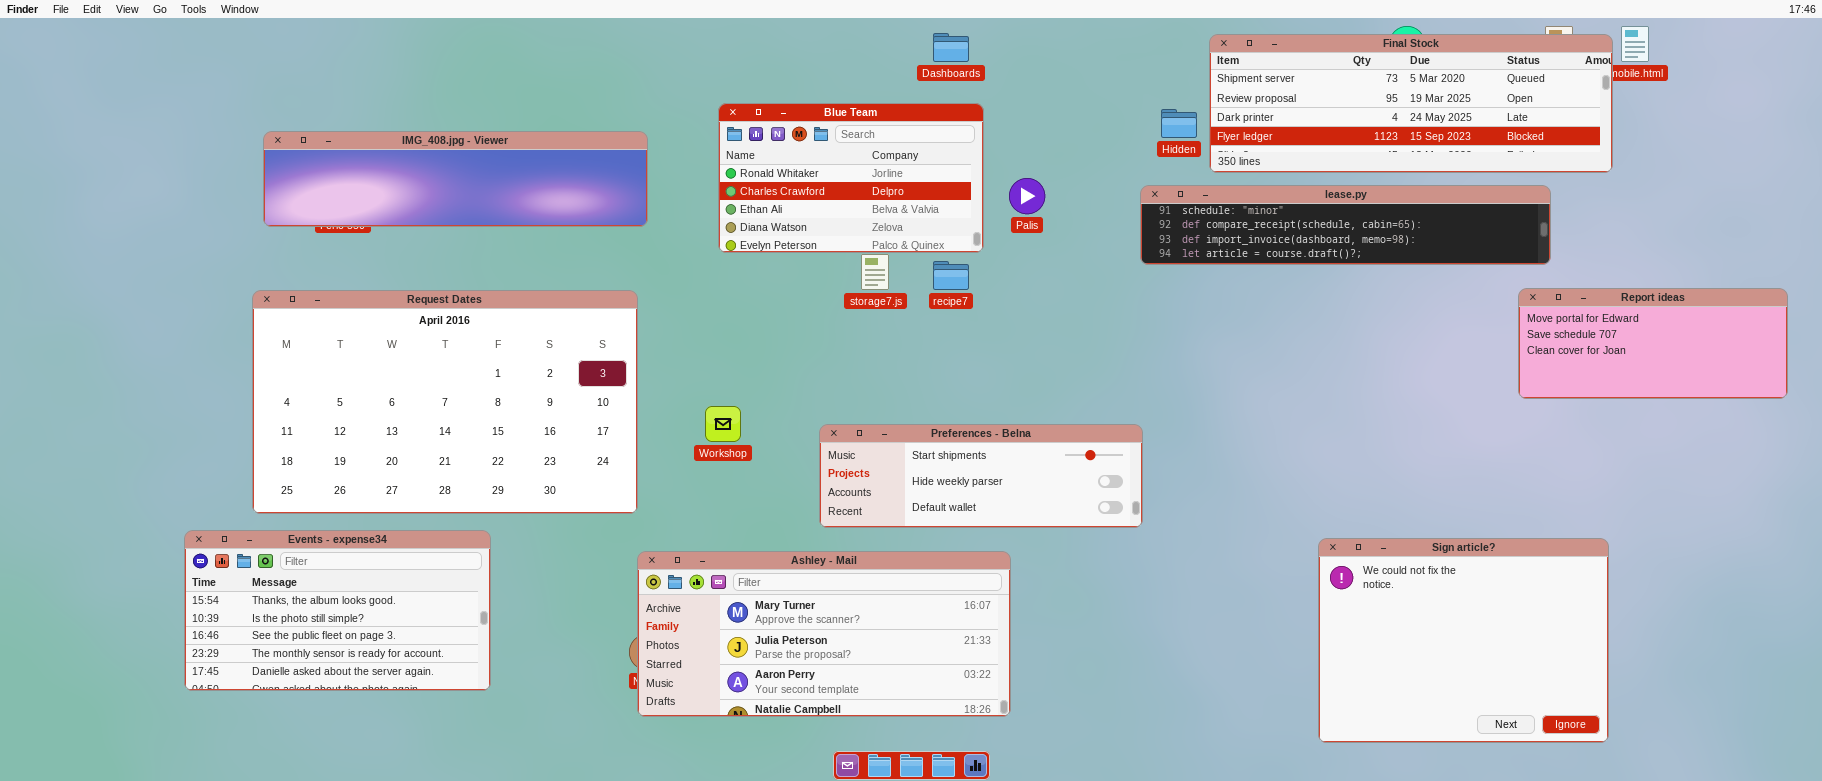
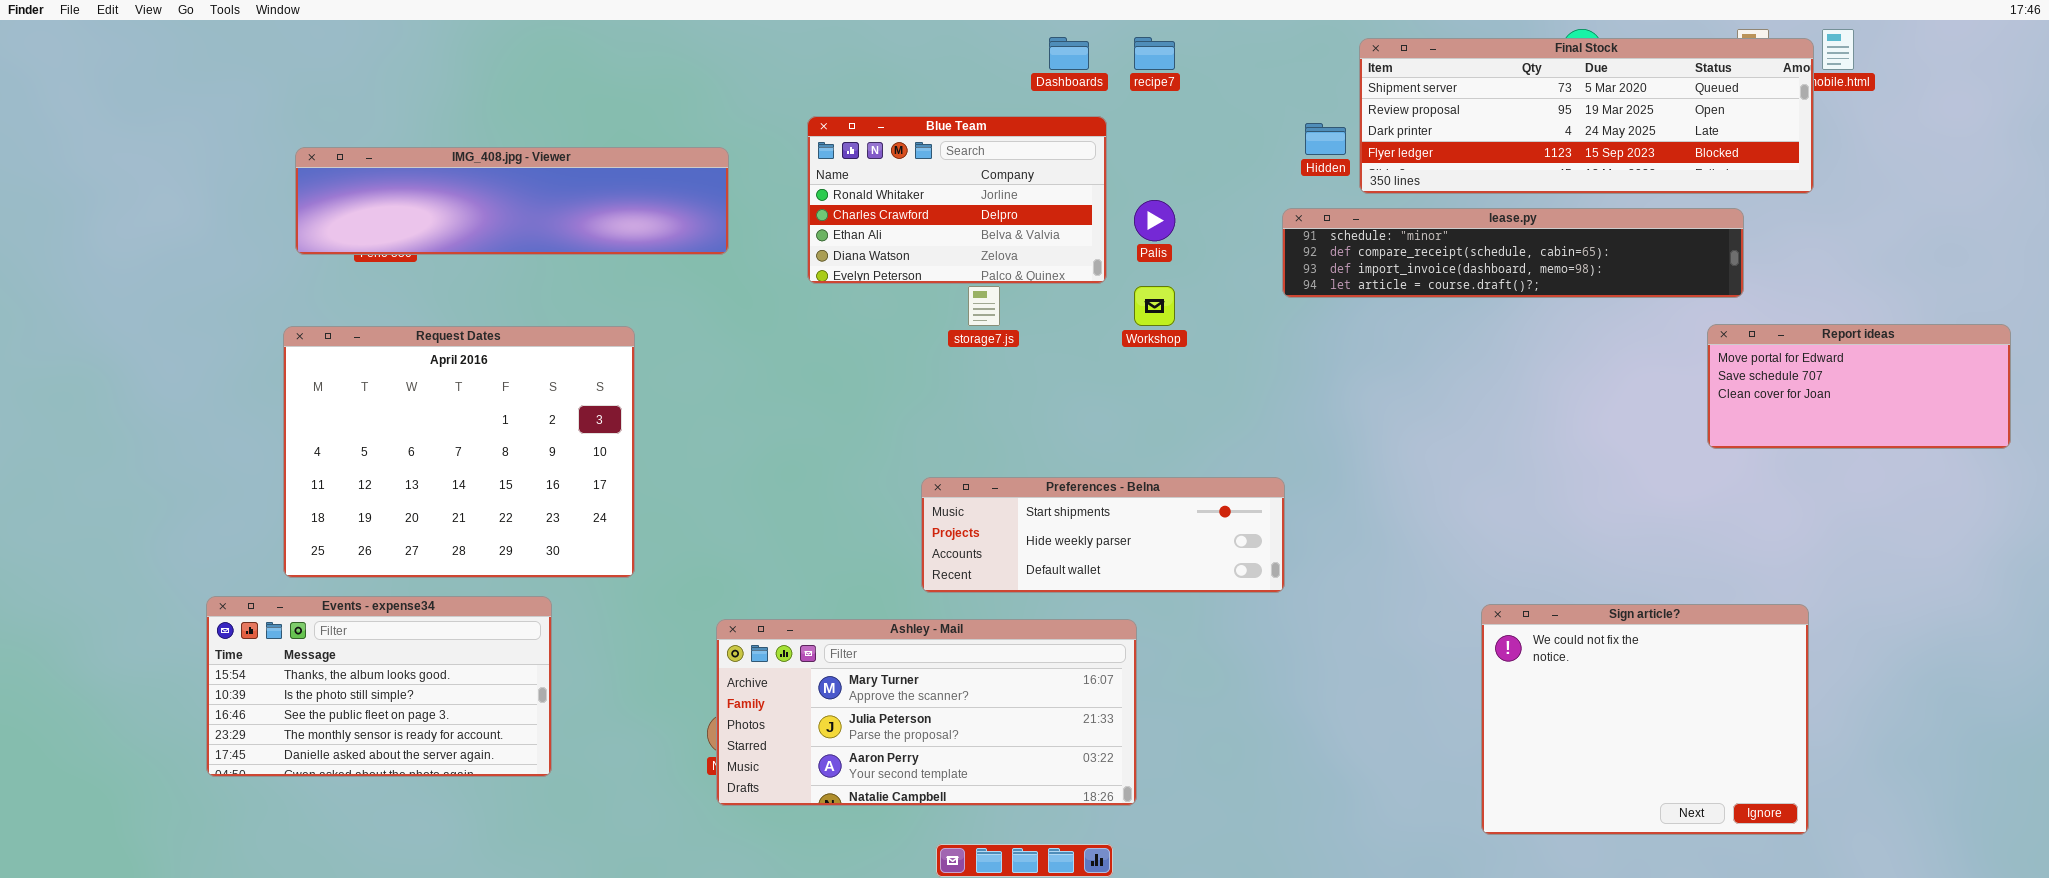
recipe7: [933,261,969,290] -> [1134,37,1175,70], moved
Request Dates: [252,290,638,514] -> [283,326,635,578], resized
Workshop: [705,406,741,442] -> [1134,286,1175,326], moved

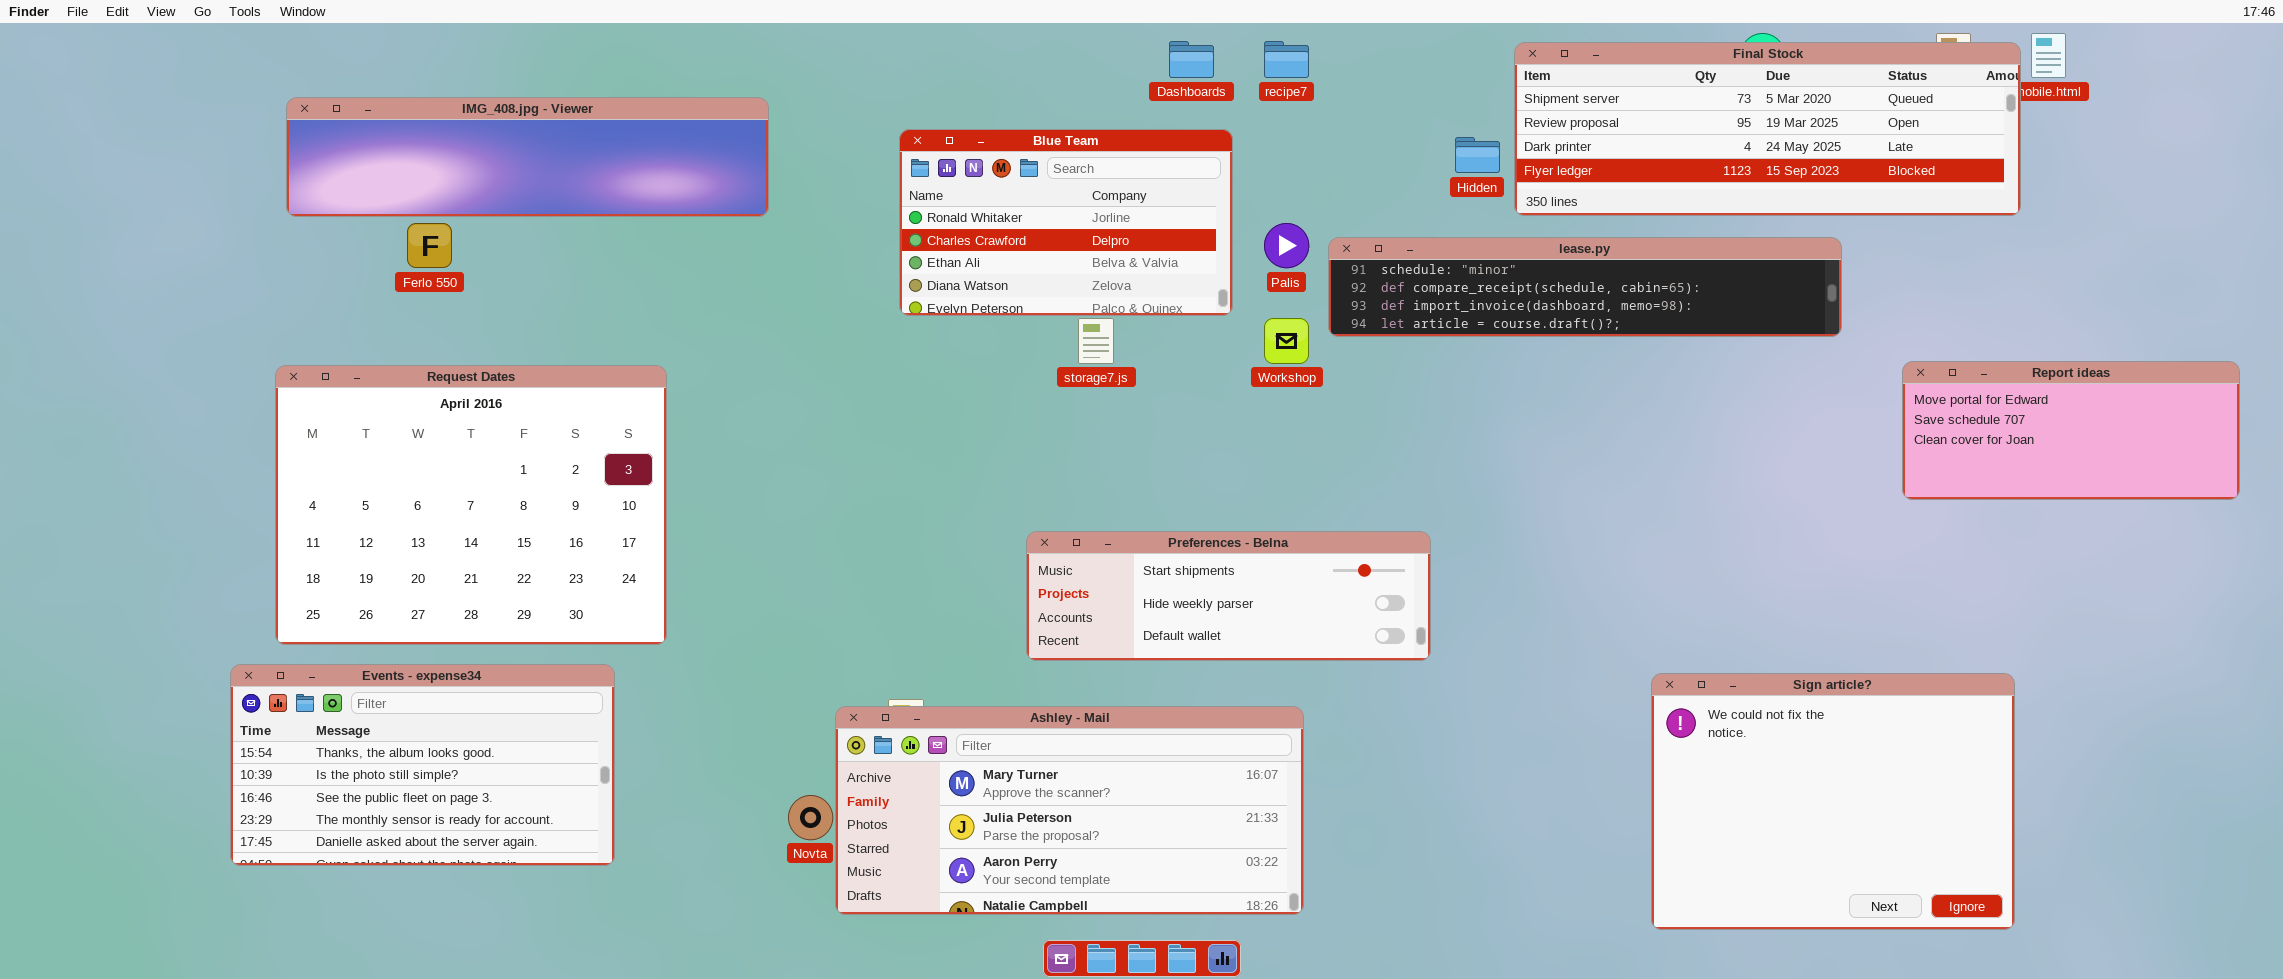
IMG_408.jpg - Viewer: [295,147,729,255] -> [286,97,769,217], moved
lease.py: [1282,208,1744,298] -> [1328,237,1842,337], moved
Request Dates: [283,326,635,578] -> [275,365,667,645], moved
Ashley - Mail: [716,619,1137,806] -> [835,706,1304,915], moved

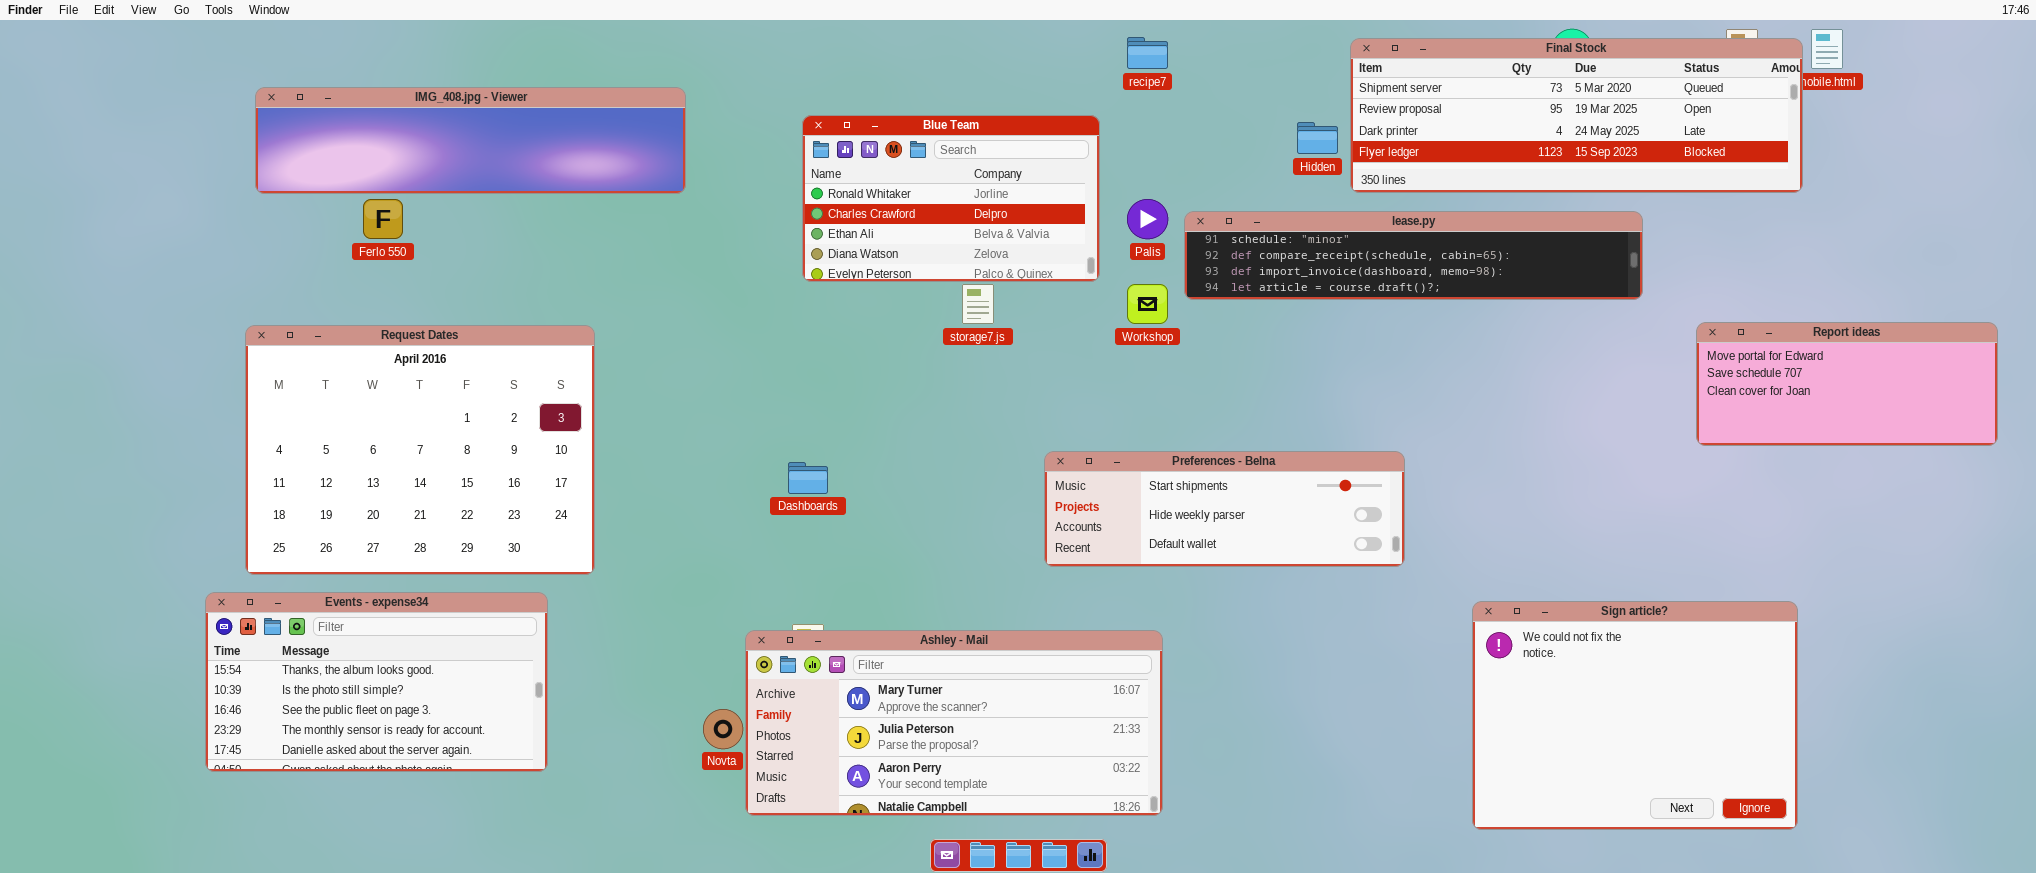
Dashboards: [1169,41,1214,78] -> [788,462,828,494], moved
Preferences - Belna: [1026,531,1431,661] -> [1044,451,1405,567], moved

